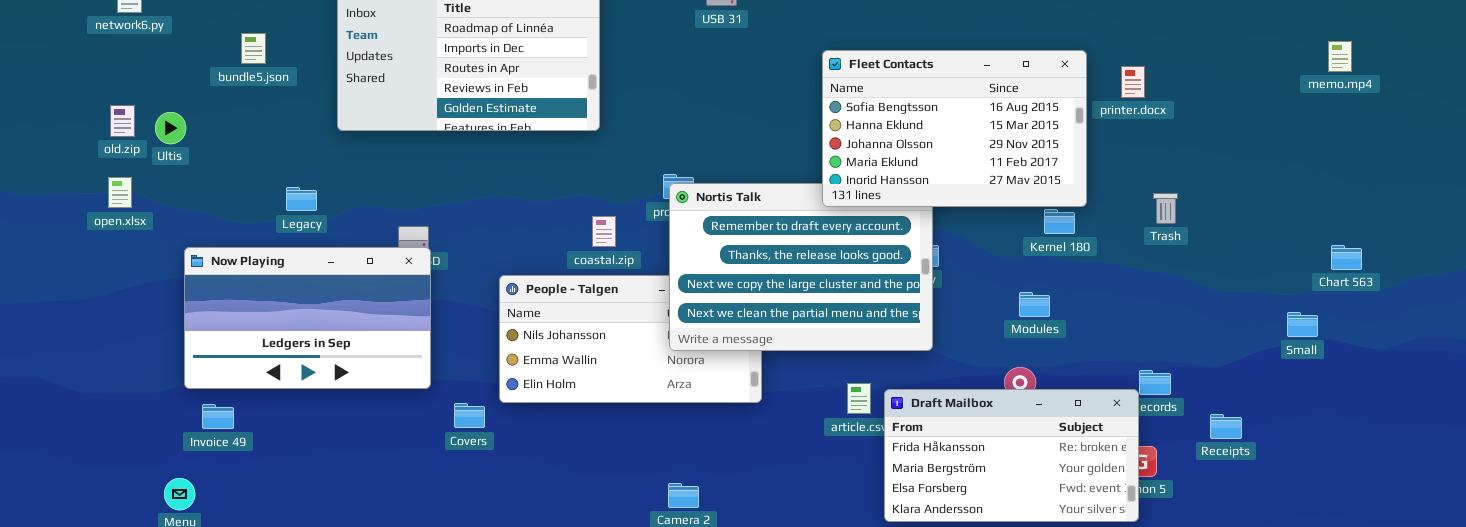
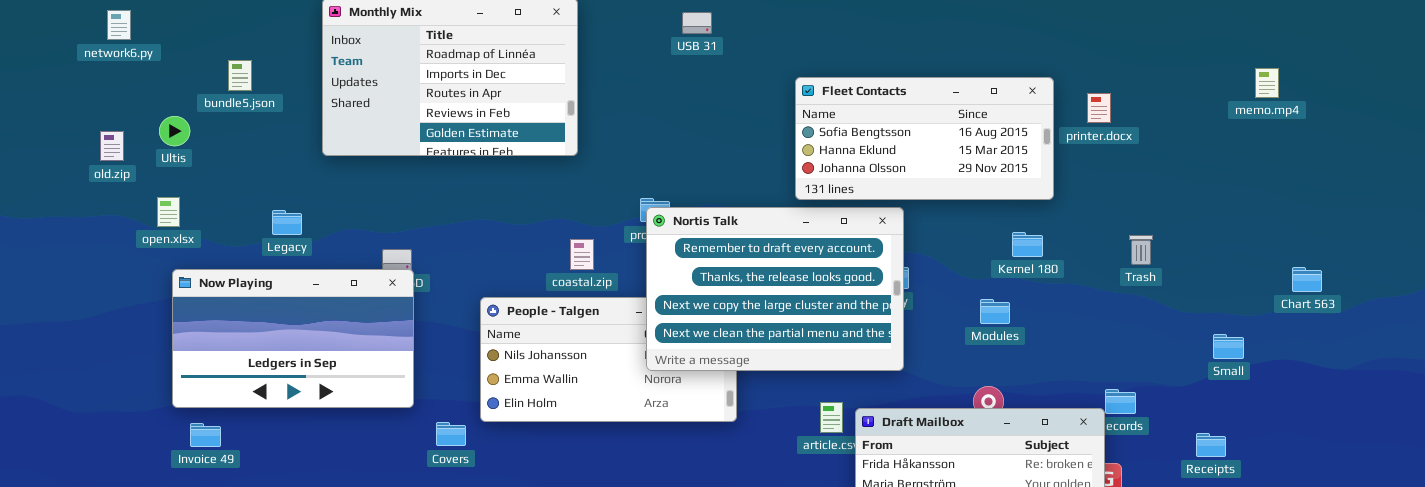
memo.mp4: [1328,41,1352,72] -> [1255,68,1279,98], moved
Fleet Contacts: [822,50,1087,207] -> [795,77,1054,200], resized
Ultis: [155,112,186,144] -> [159,116,190,146], moved
open.xlsx: [108,177,132,208] -> [157,197,180,227], moved
Trash: [1153,193,1178,224] -> [1129,235,1153,265], moved
Modules: [1019,292,1050,317] -> [980,299,1010,324], moved
Small: [1287,312,1318,337] -> [1213,334,1244,359], moved
Receipts: [1210,414,1242,439] -> [1196,433,1226,457], moved

